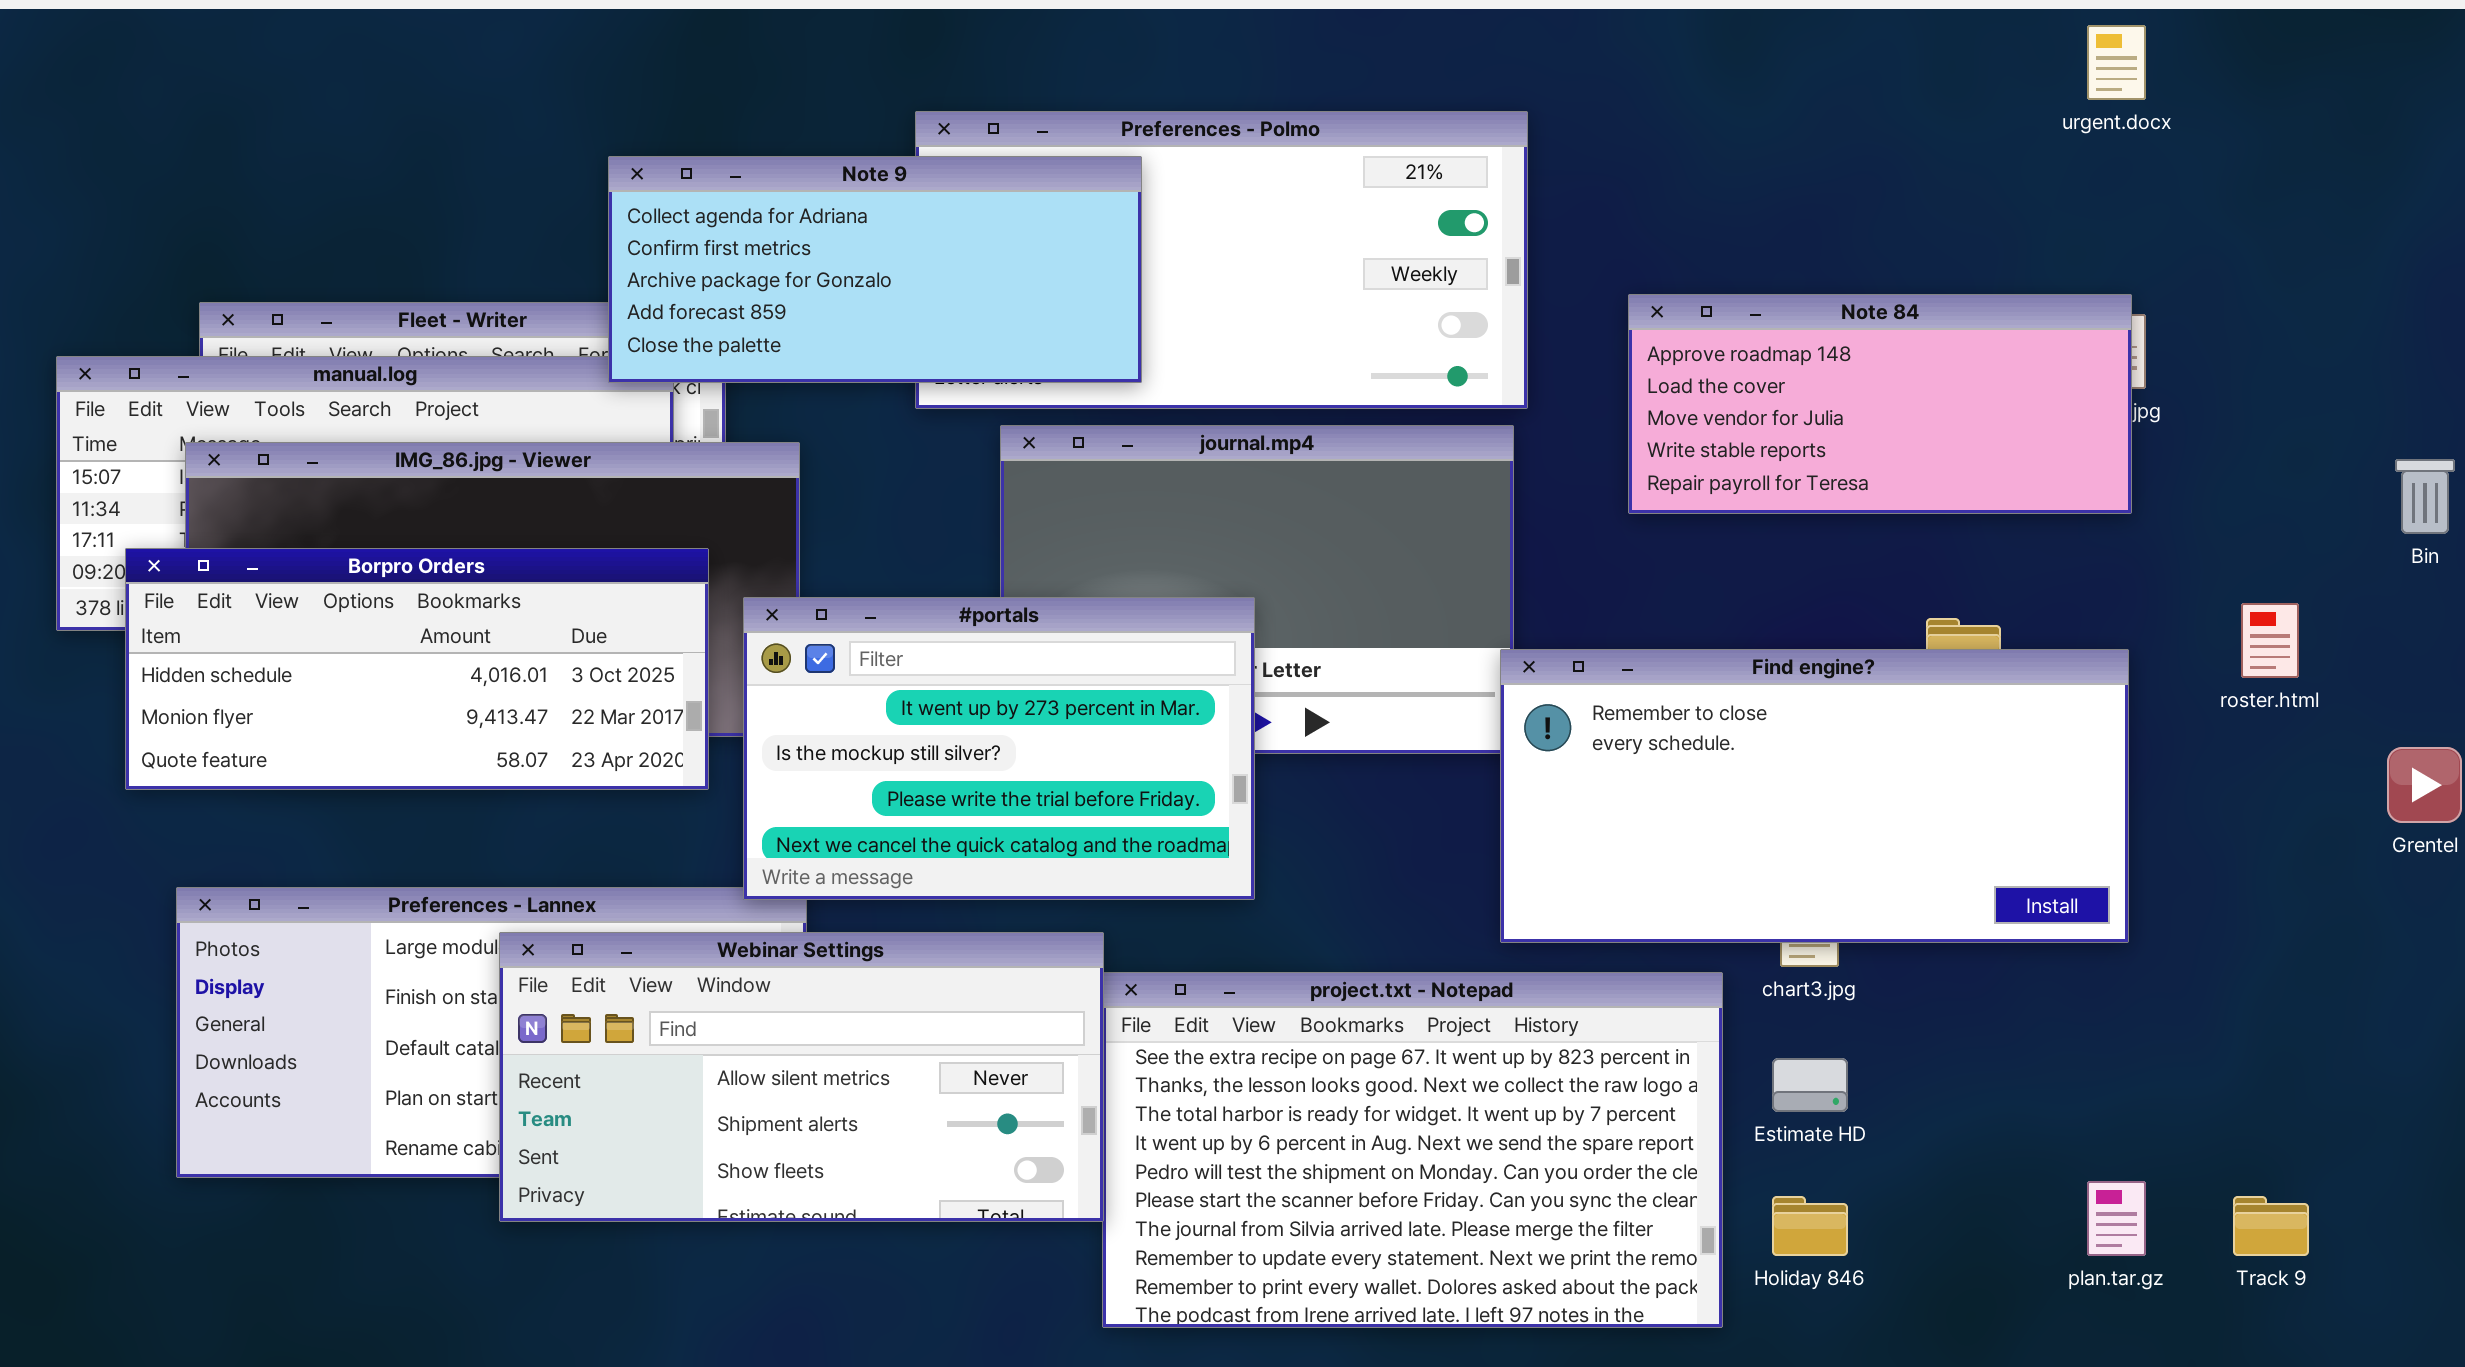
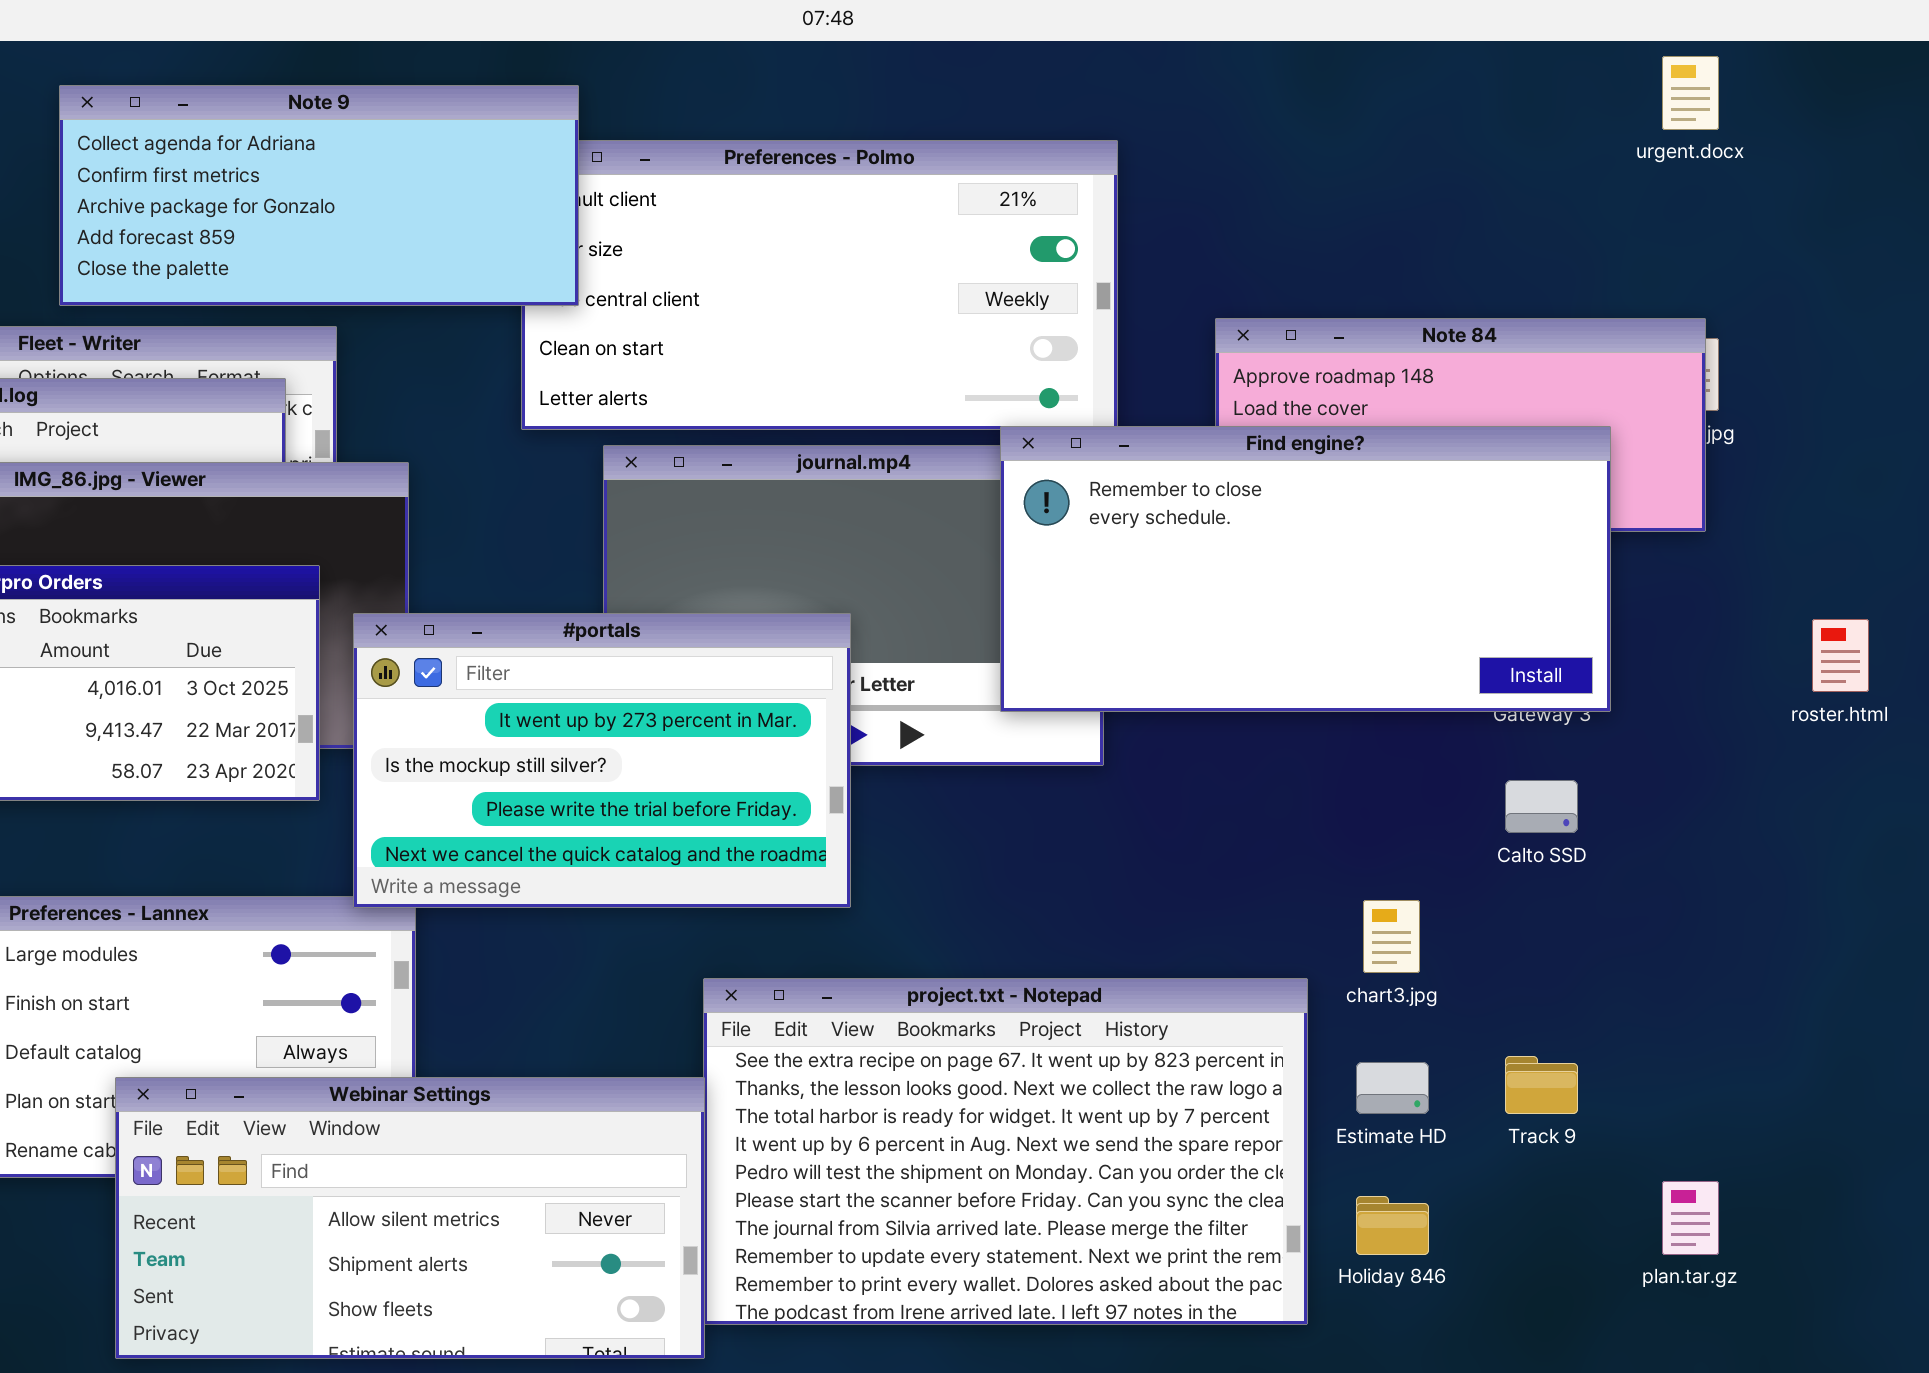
Note 9: [608,156,1142,383] -> [59,85,579,306], moved
Find engine?: [1500,649,2129,943] -> [1000,426,1611,712], moved
Webinar Settings: [499,932,1104,1222] -> [115,1077,705,1359], moved
Track 9: [2233,1196,2309,1256] -> [1505,1056,1578,1114], moved

